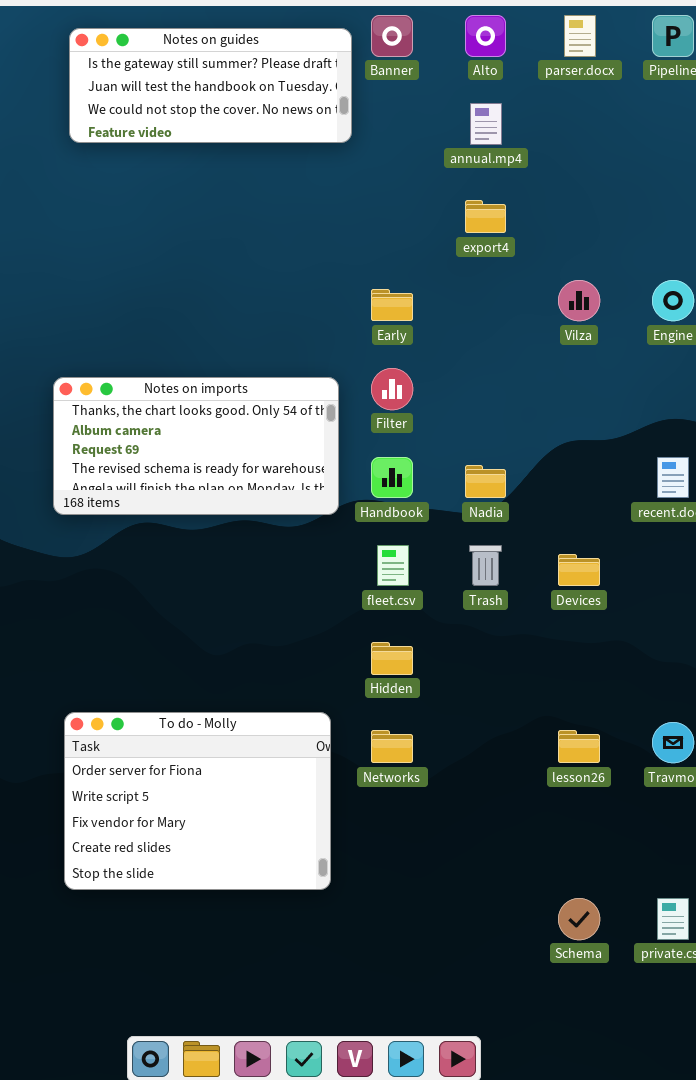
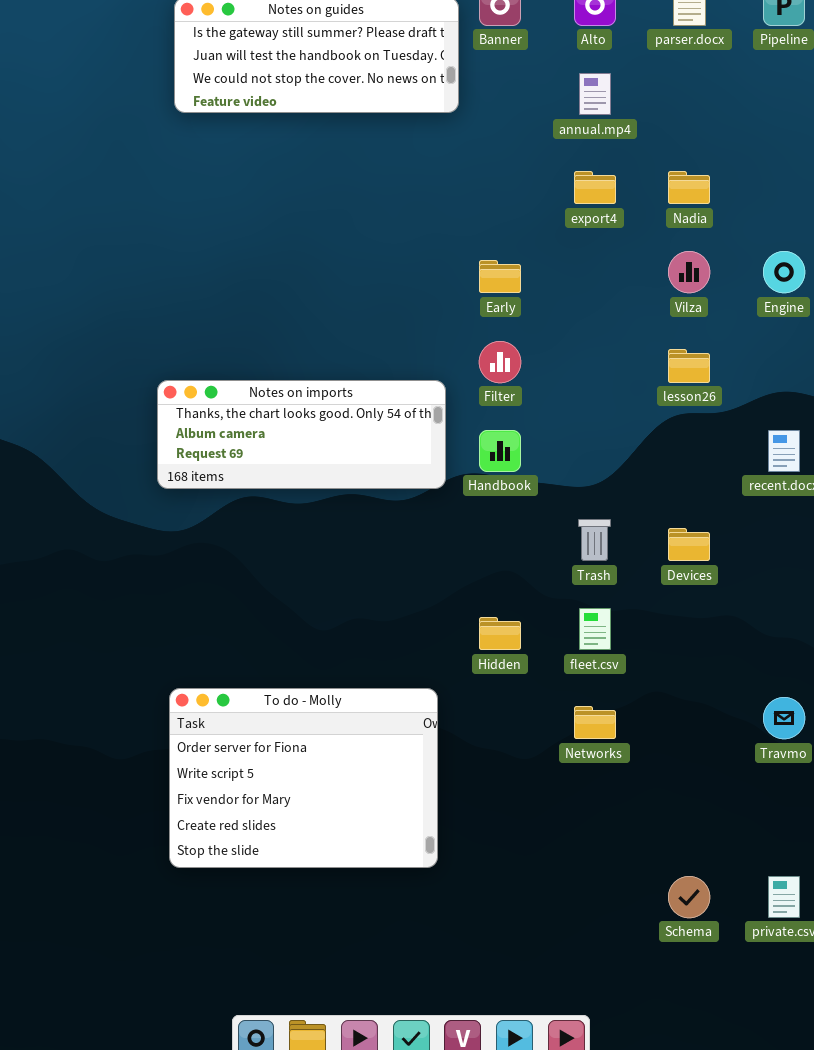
Notes on imports: [53,377,339,515] -> [157,380,446,489], resized
Nadia: [465,465,506,498] -> [668,171,710,204], moved
fleet.csv: [377,545,409,586] -> [579,608,611,650], moved
Networks: [371,730,413,763] -> [574,706,616,739], moved
lesson26: [558,730,600,763] -> [668,349,710,383], moved

